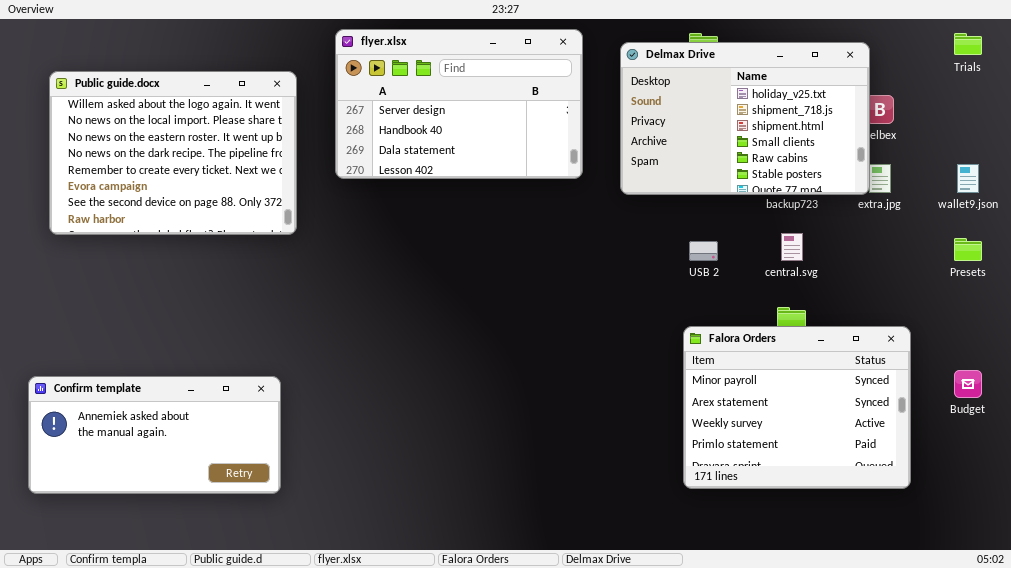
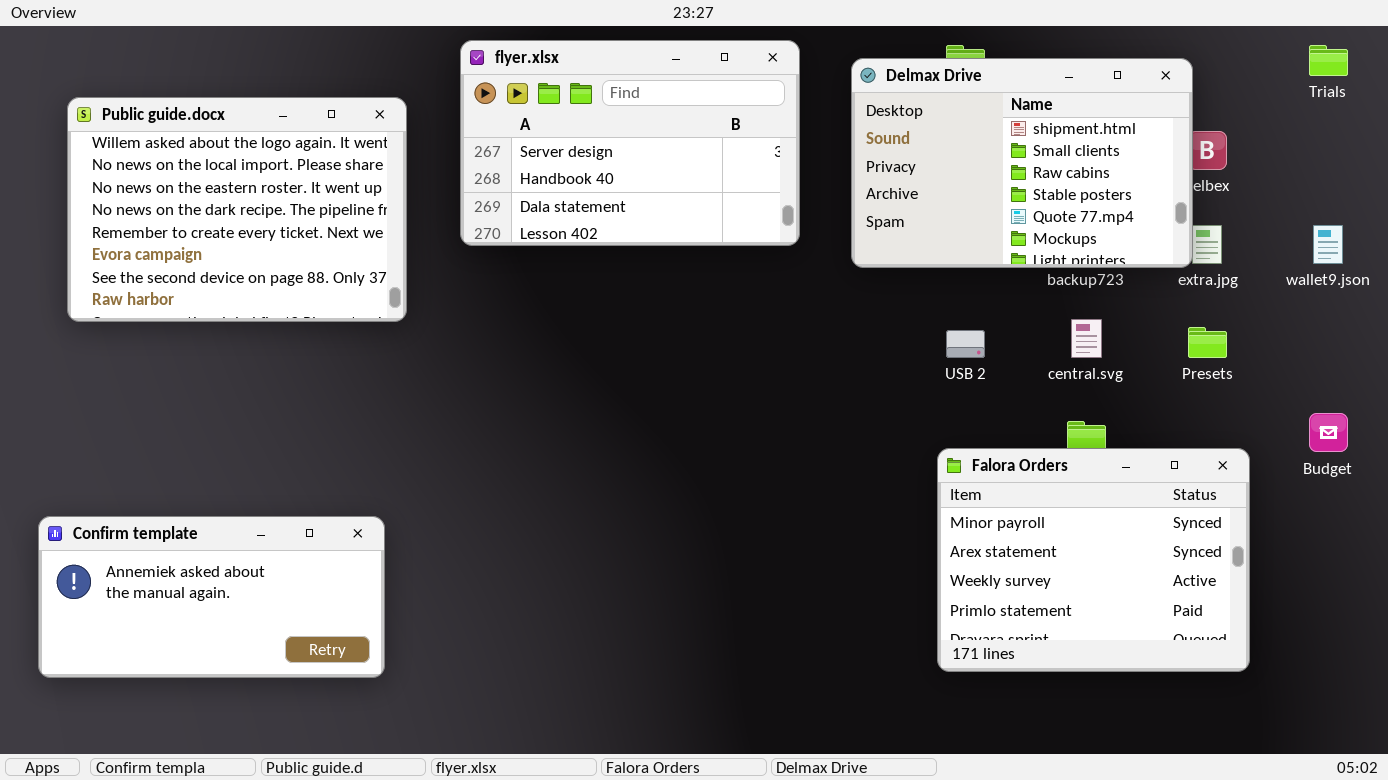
Delmax Drive: [620,42,870,195] -> [851,58,1193,268], scrolled down 2 rows
Presets: [954,238,982,261] -> [1188,327,1227,358], moved
Budget: [954,370,982,398] -> [1309,413,1348,452], moved

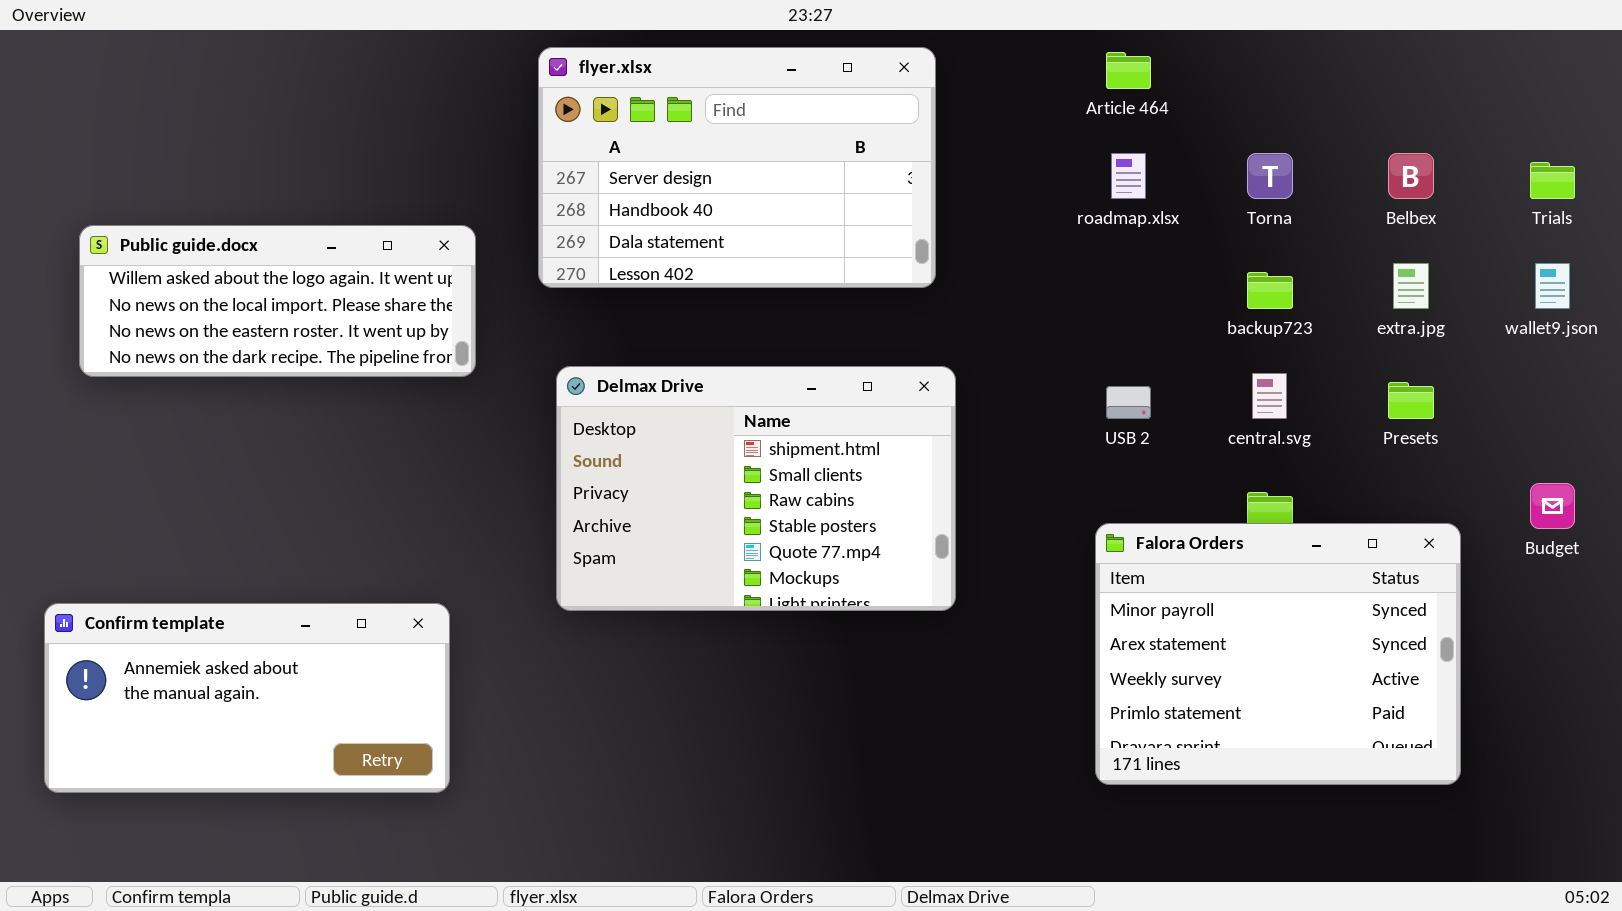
Trials: [1309,45,1348,76] -> [1530,162,1575,199], moved
Delmax Drive: [851,58,1193,268] -> [556,366,956,611], moved
Public guide.docx: [67,97,407,322] -> [79,225,476,377], resized

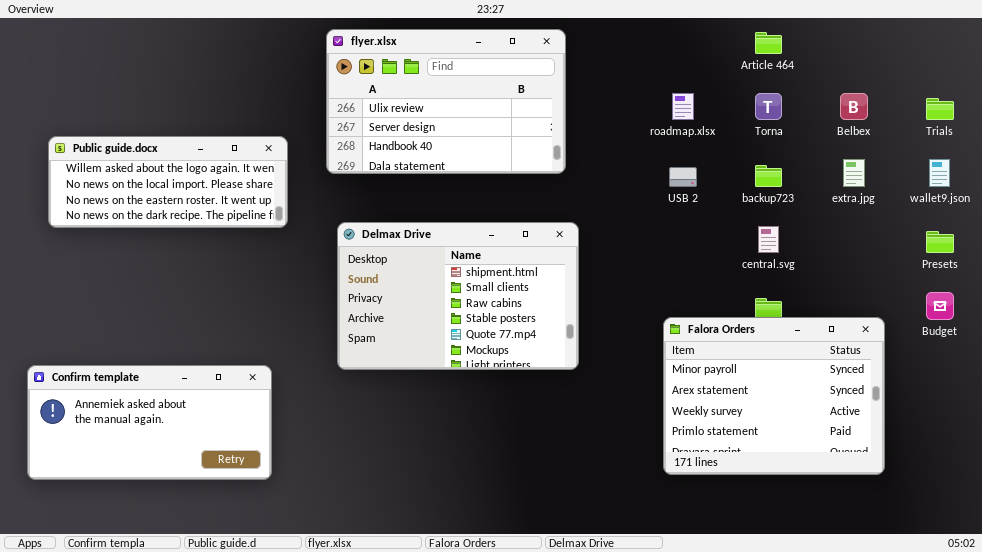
flyer.xlsx: [538,47,936,288] -> [326,29,566,174], scrolled up 1 row
Article 464: [1106,52,1151,89] -> [755,32,782,54], moved
Presets: [1388,382,1434,419] -> [926,231,954,253], moved
USB 2: [1106,386,1151,419] -> [669,167,697,187], moved

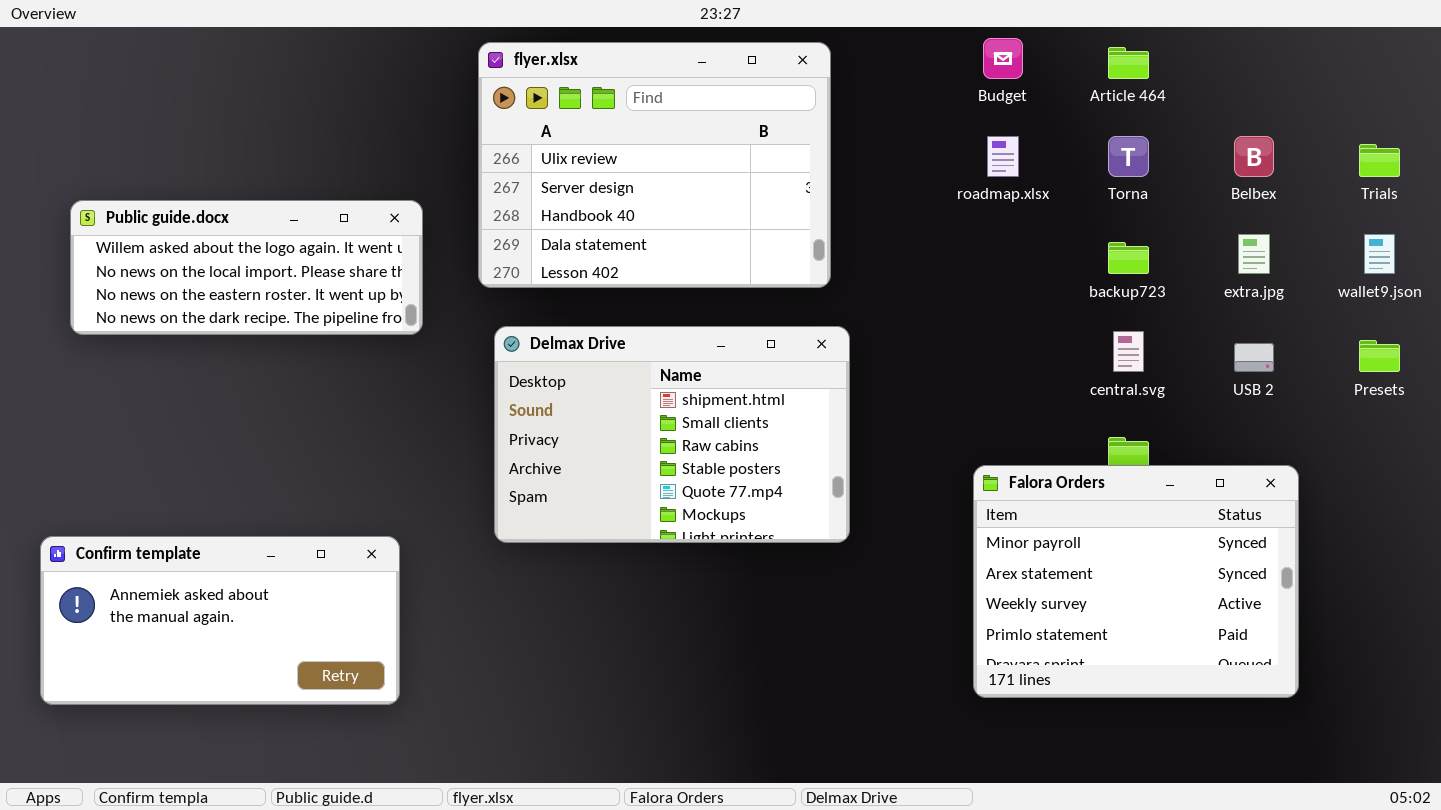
flyer.xlsx: [326,29,566,174] -> [478,42,831,288], resized
USB 2: [669,167,697,187] -> [1234,343,1274,372], moved
Budget: [926,292,954,320] -> [983,38,1023,79], moved

